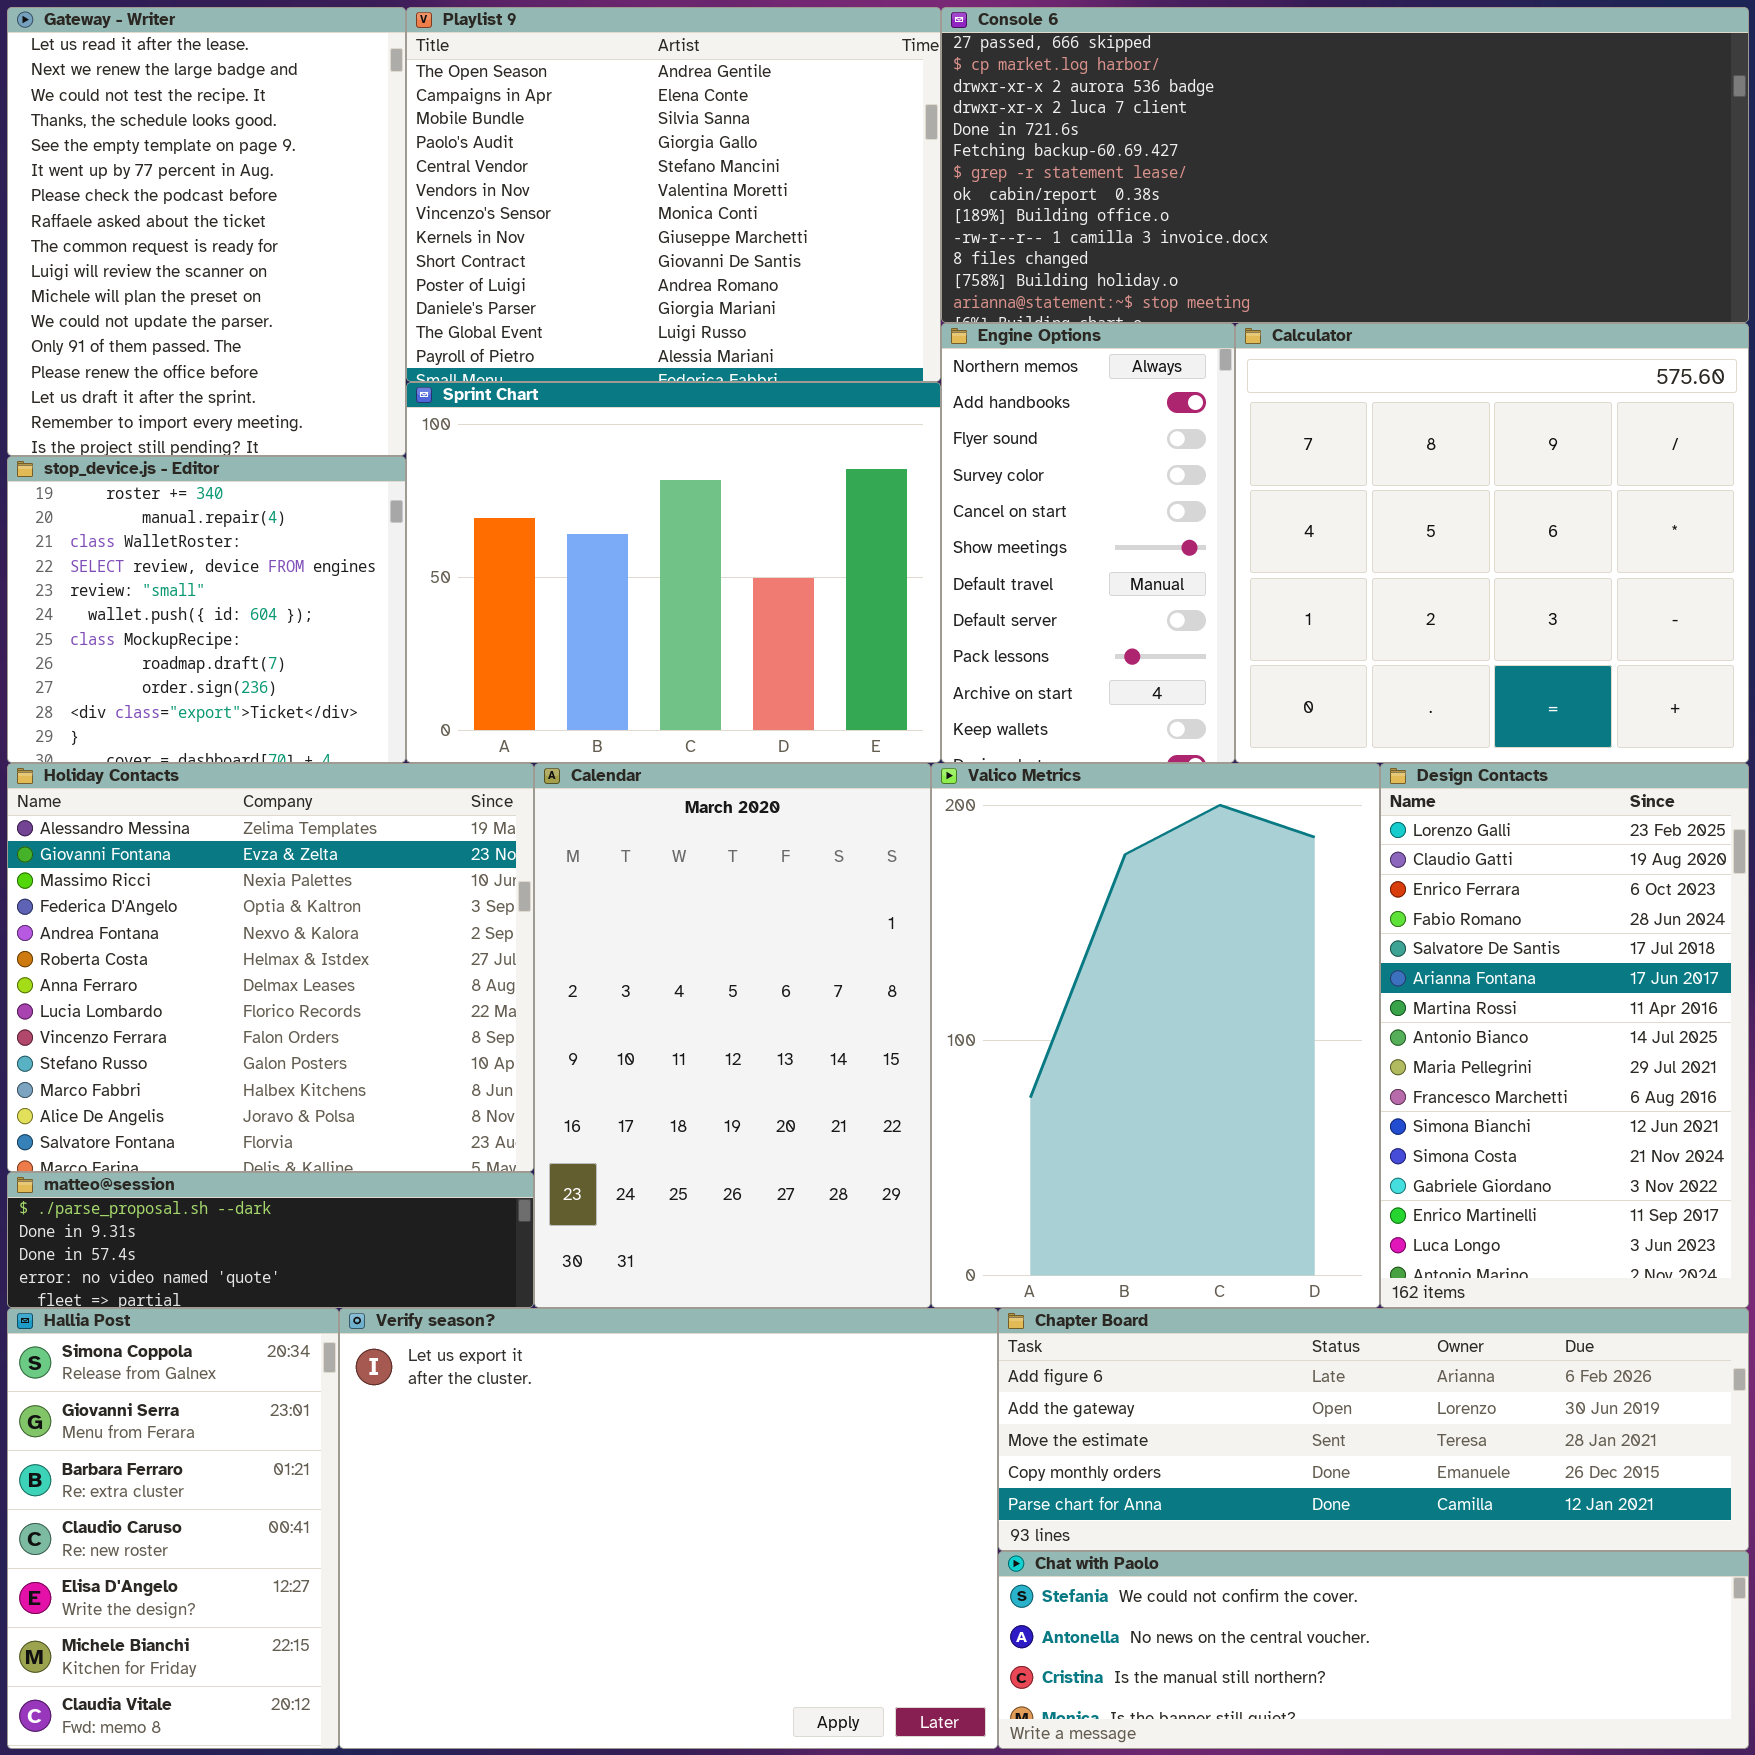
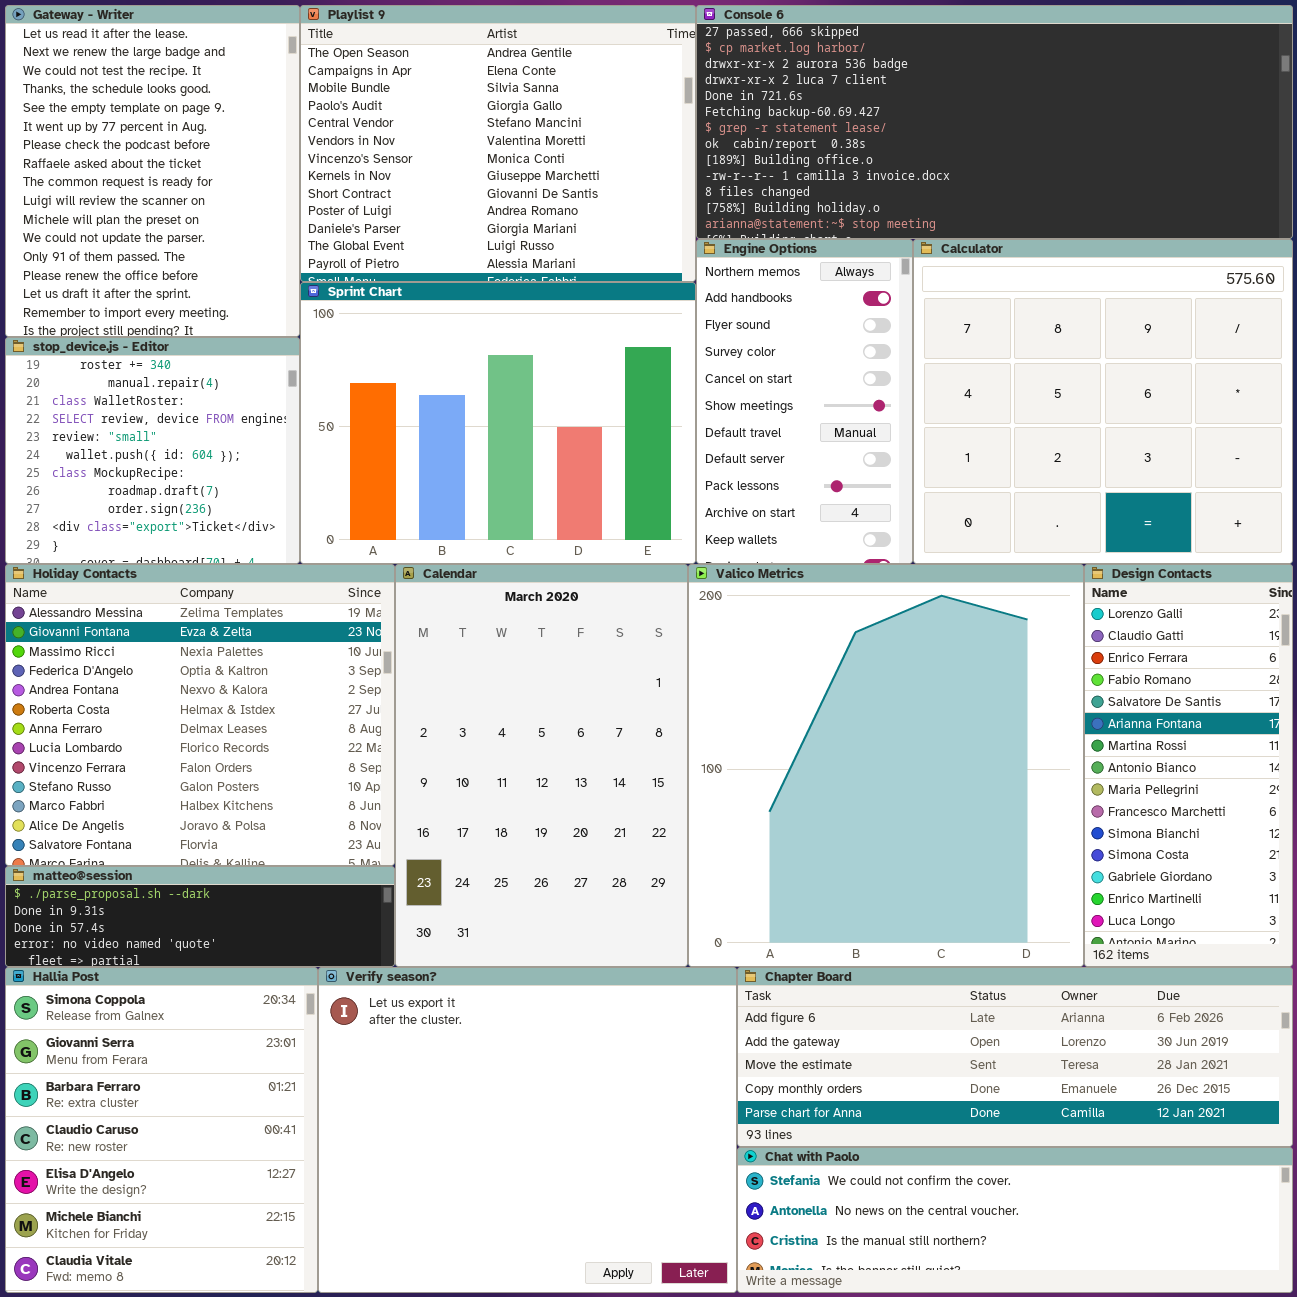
Valico Metrics: [931,763,1380,1308] -> [688,564,1084,967], resized
Design Contacts: [1380,763,1749,1308] -> [1084,564,1293,967], resized
Hallia Post: [7,1308,339,1749] -> [5,967,318,1293], resized
Verify season?: [339,1308,998,1749] -> [318,967,737,1293], resized

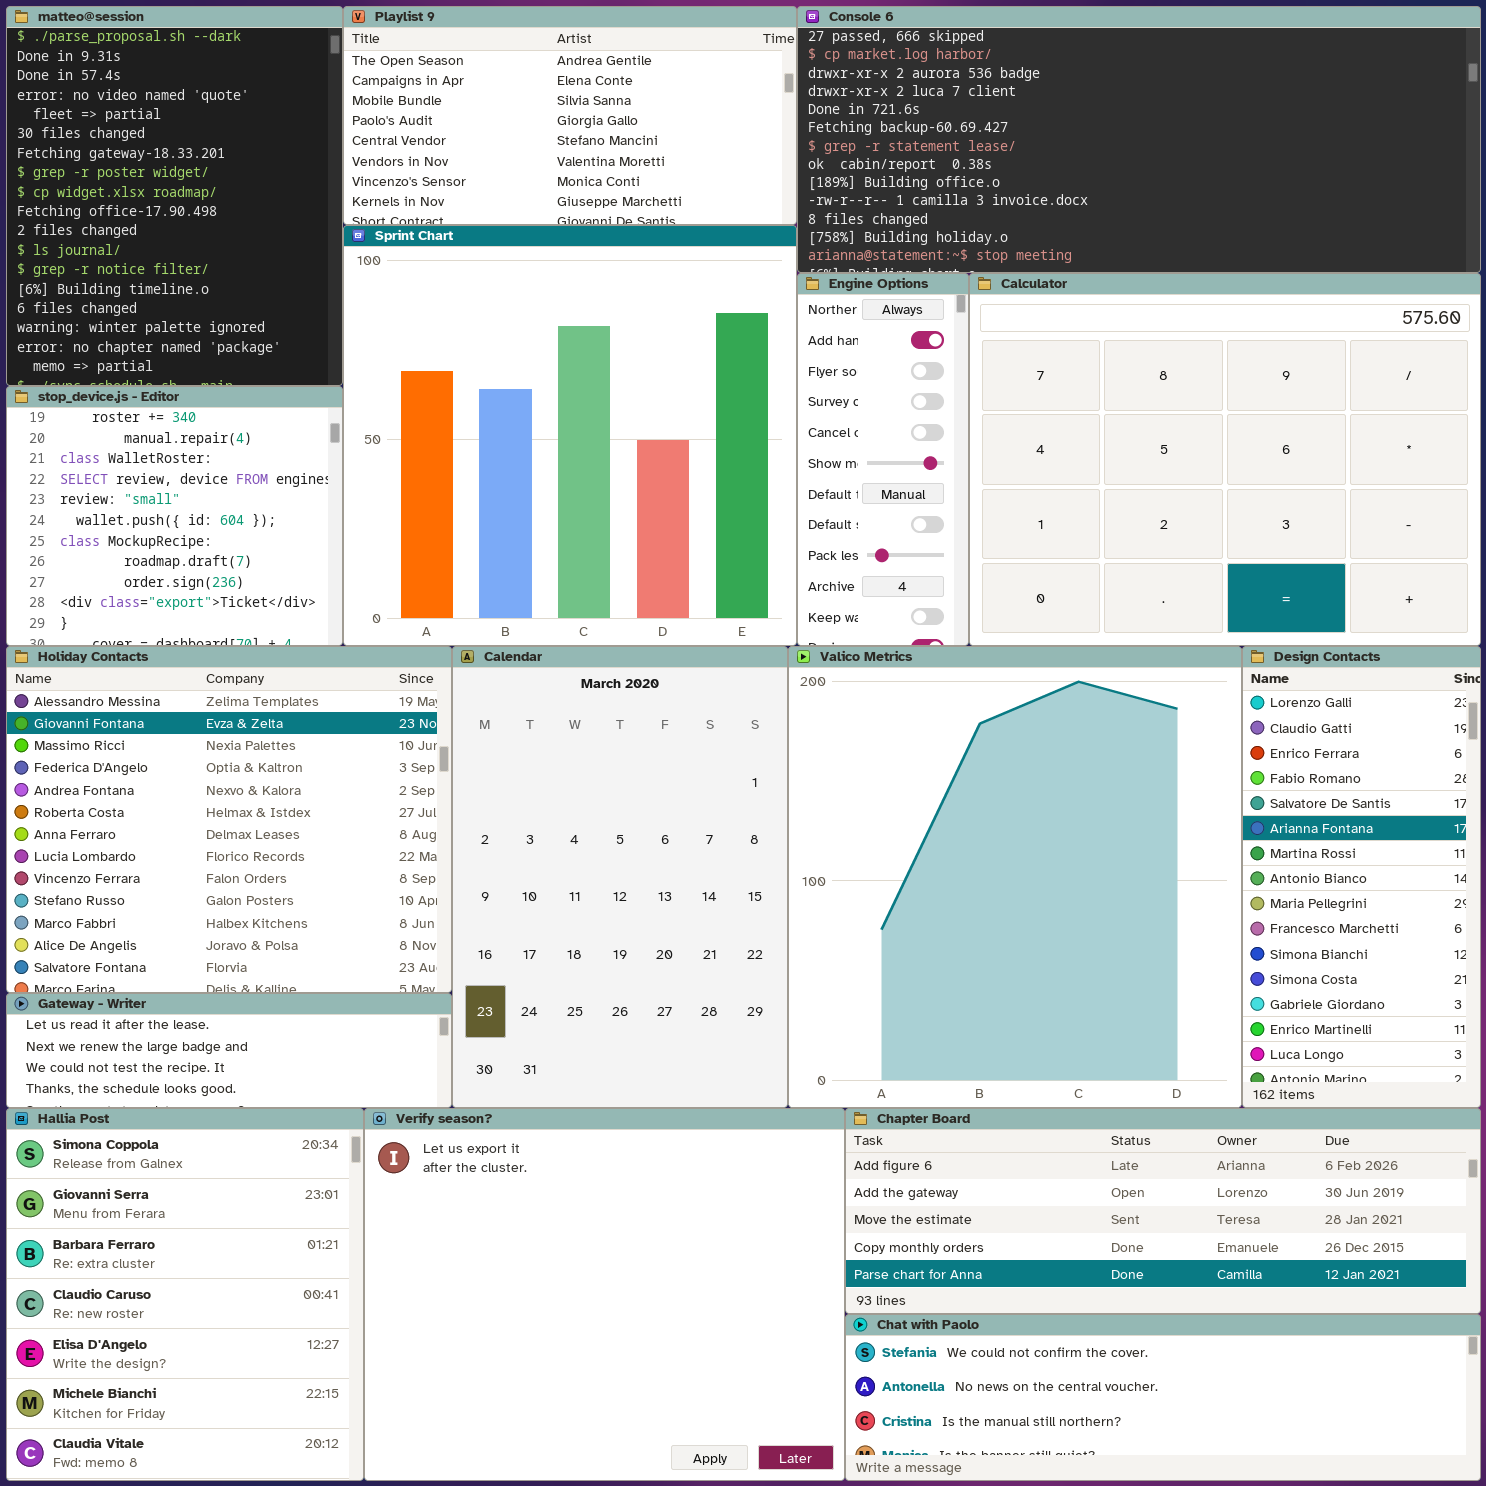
Gateway - Writer: [5,5,300,337] -> [6,993,452,1108], moved, resized
Playlist 9: [300,5,696,282] -> [343,6,797,225], resized
Engine Options: [696,239,913,564] -> [797,273,969,646], resized
Calculator: [913,239,1293,564] -> [969,273,1481,646], resized
Sprint Chart: [300,282,696,564] -> [343,225,797,646], resized
matteo@session: [5,866,395,967] -> [6,6,343,386], moved, resized

